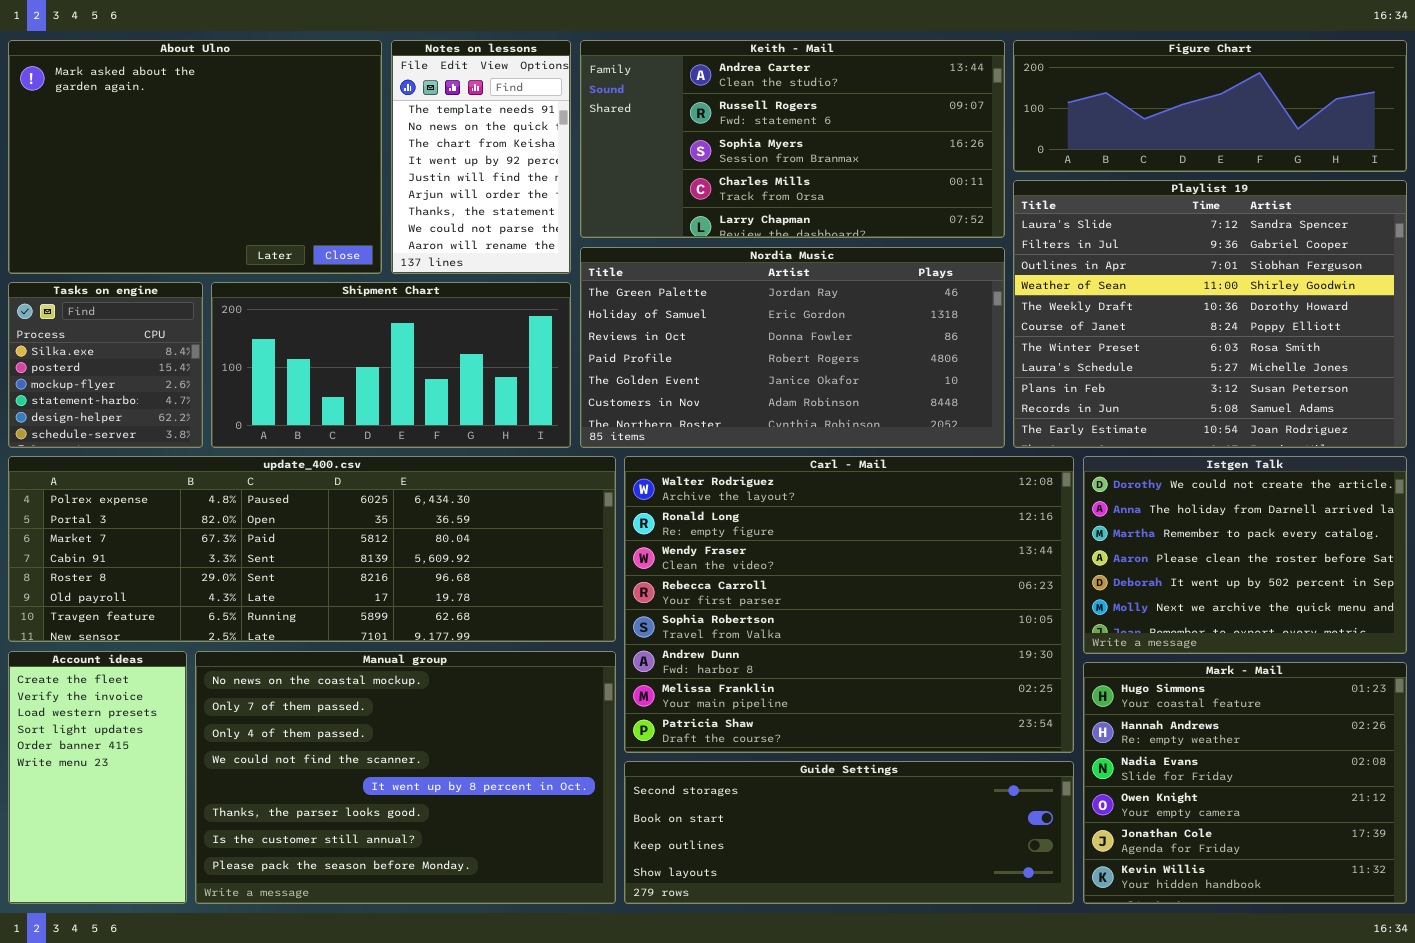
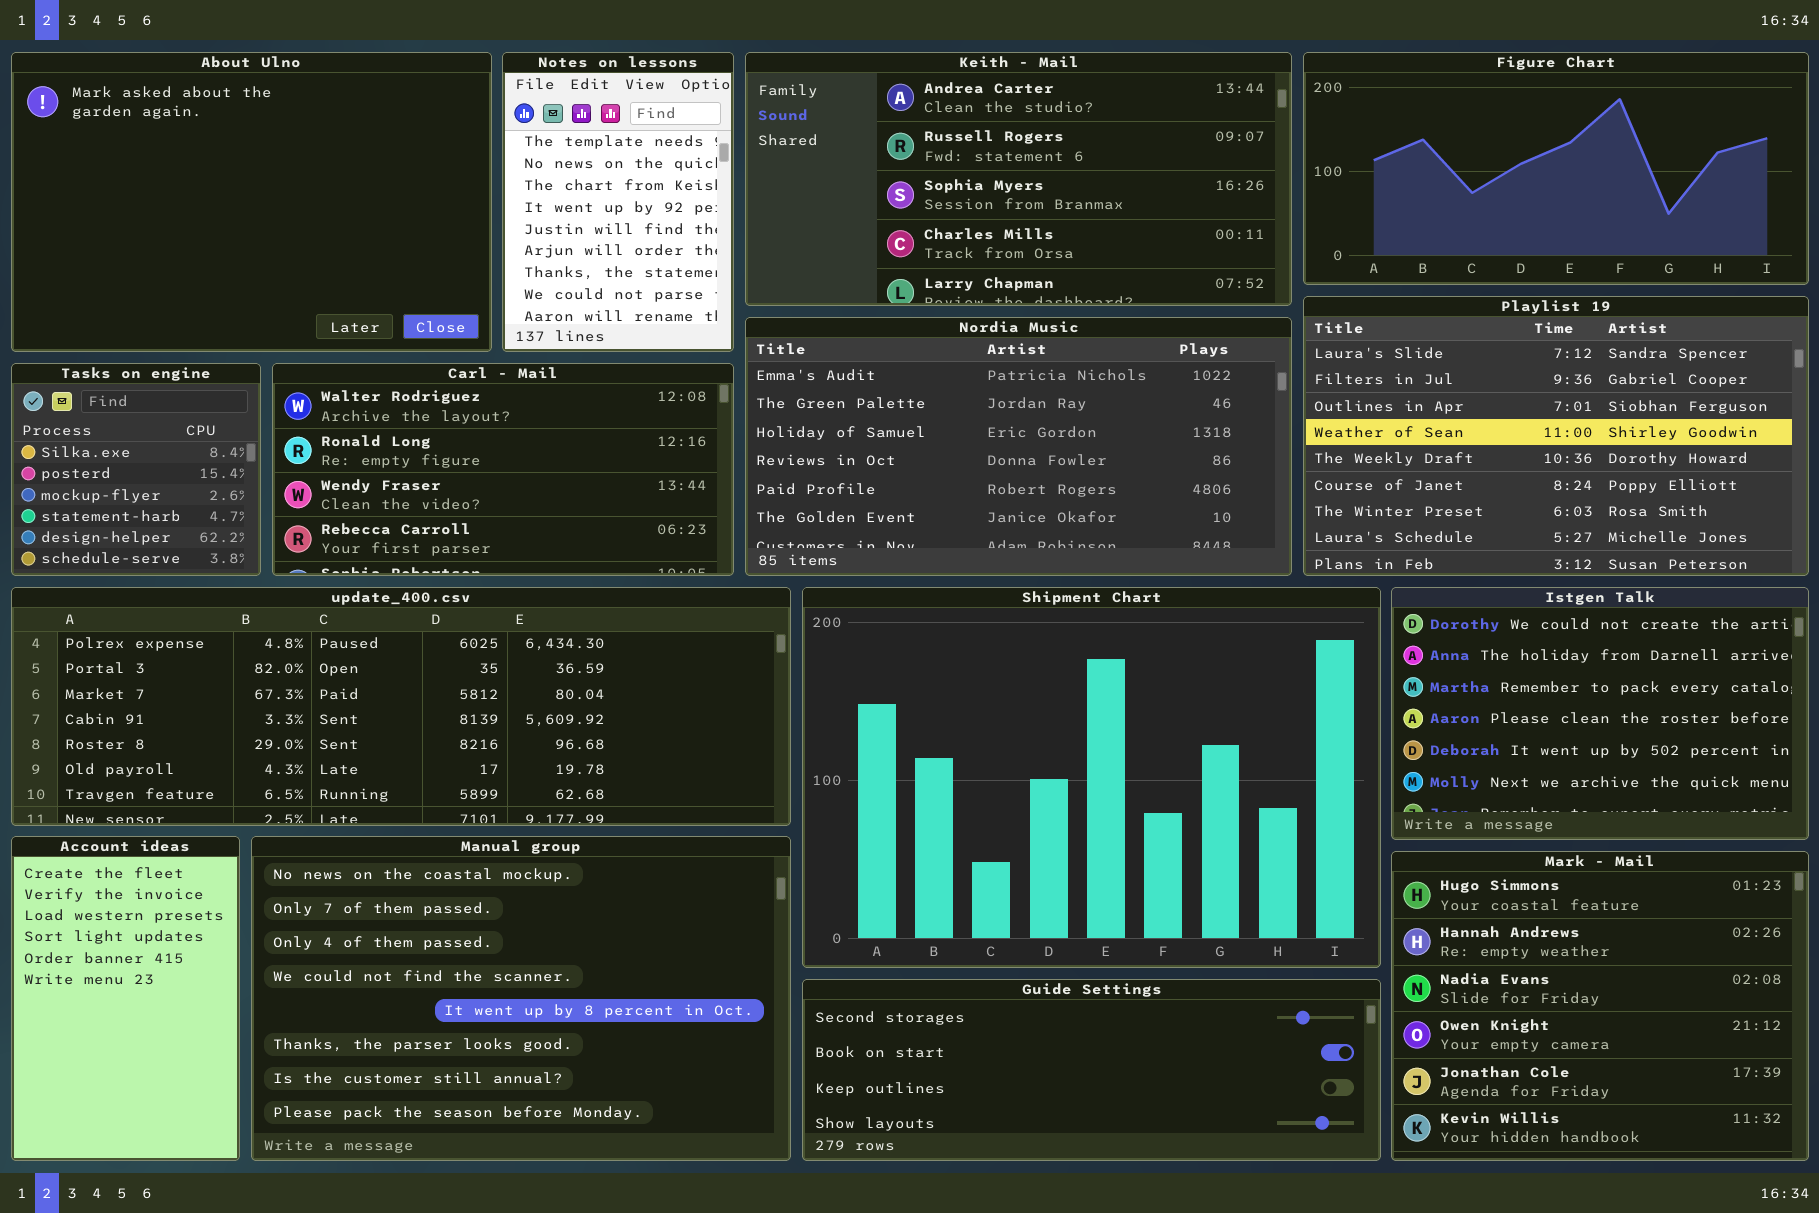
Figure Chart: [1013,40,1407,172] -> [1303,52,1809,285], resized
Playlist 19: [1013,180,1407,448] -> [1303,296,1809,576], resized
Nordia Music: [580,247,1005,448] -> [745,317,1292,576], scrolled up 1 row
Shipment Chart: [211,282,571,448] -> [802,587,1381,968], moved, resized
Carl - Mail: [624,456,1074,753] -> [272,363,734,576], moved, resized

